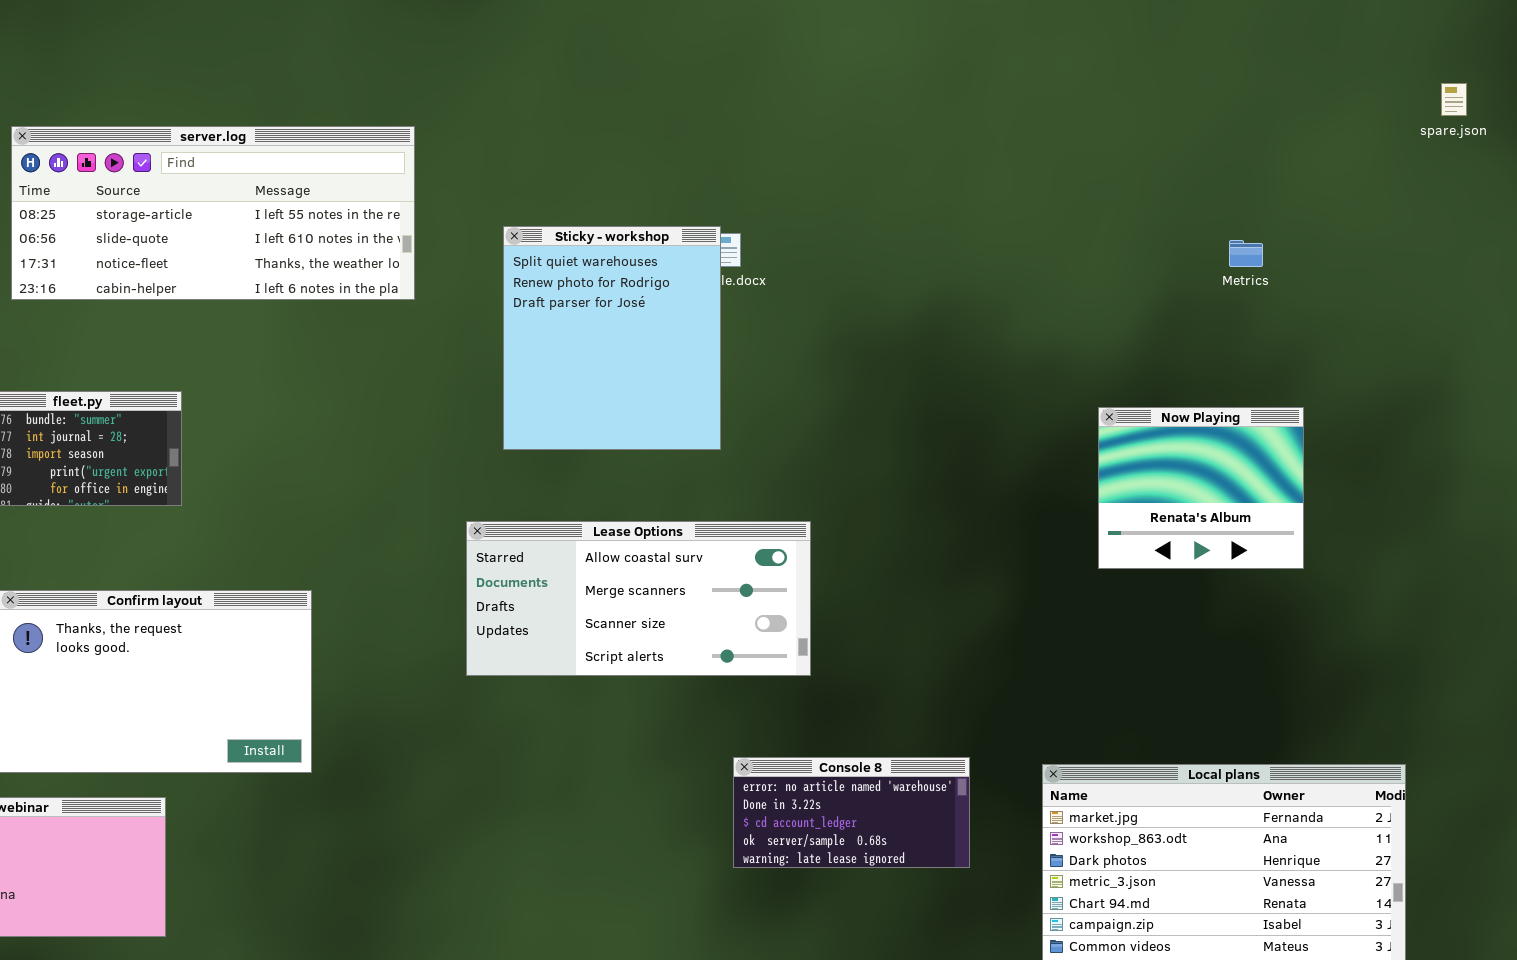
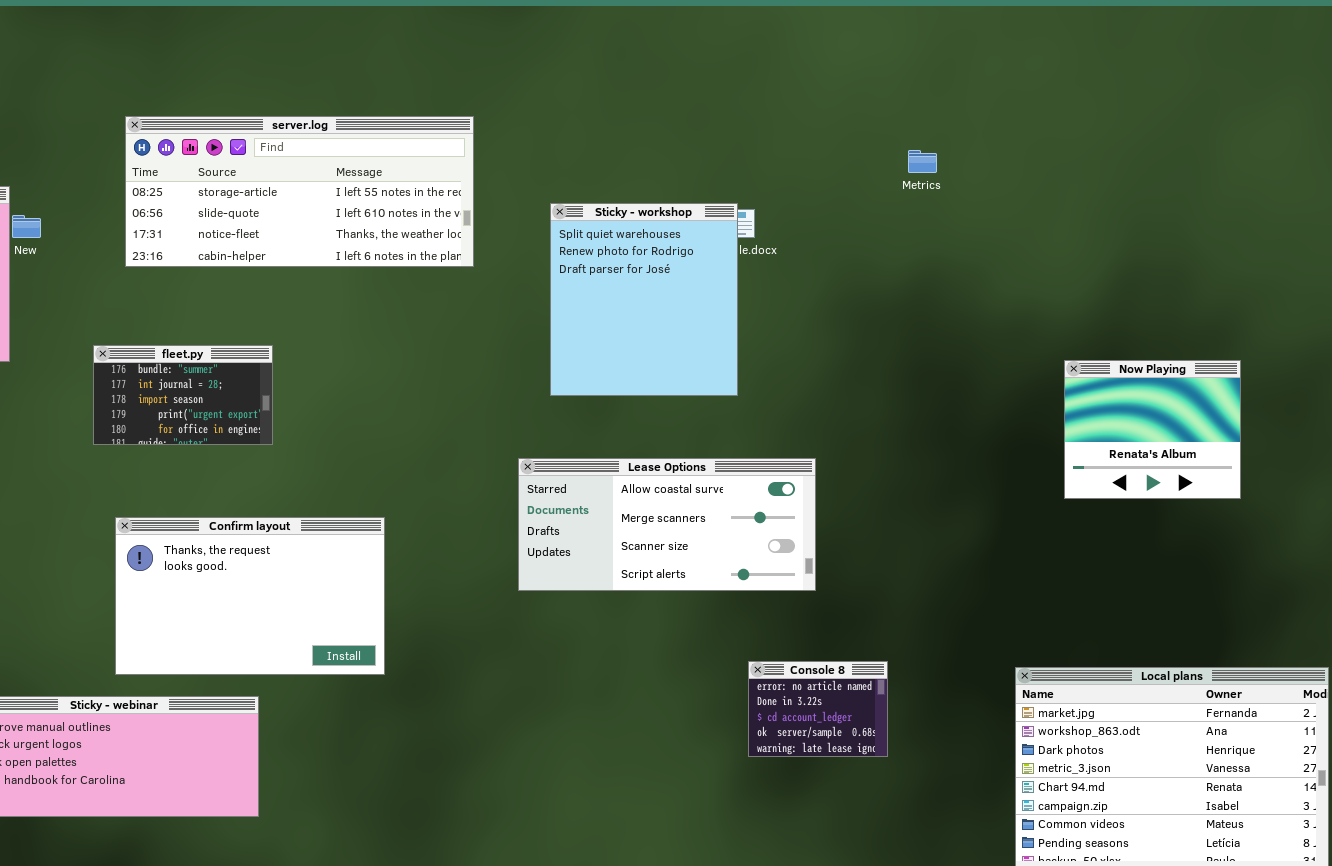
Metrics: [1229,240,1263,267] -> [908,150,937,173], moved
Console 8: [733,757,970,868] -> [748,661,888,757], resized

